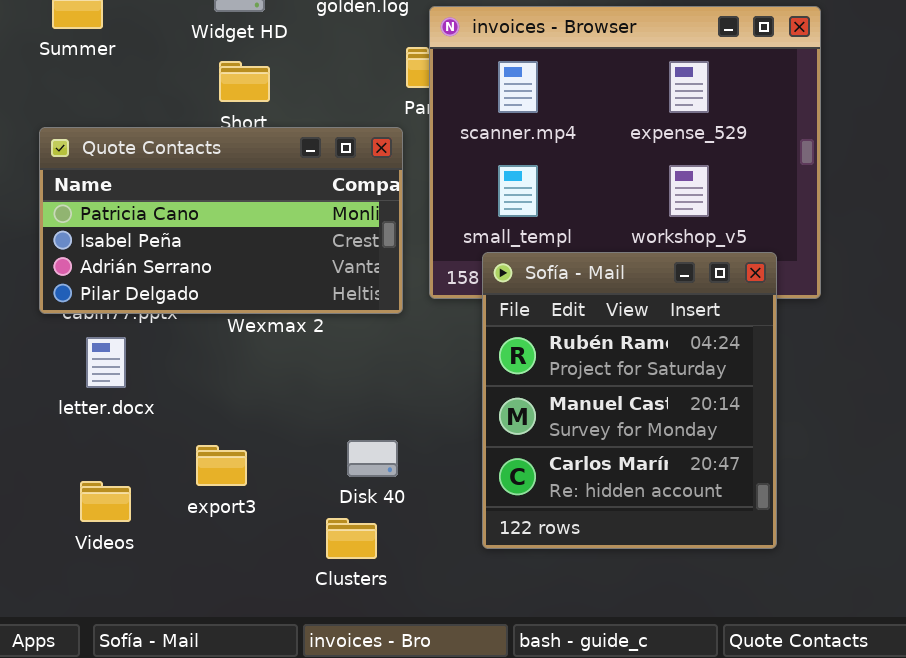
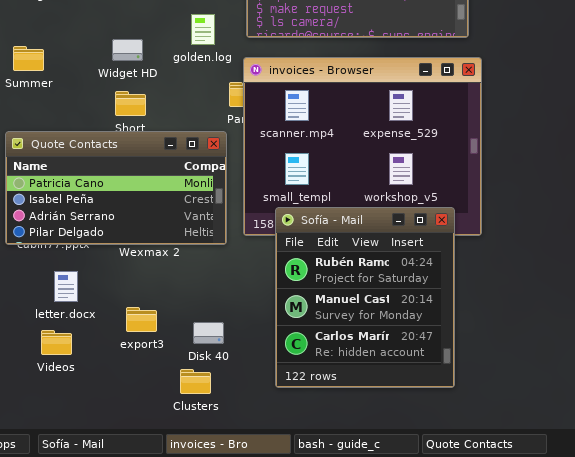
letter.docx: [86,337,126,388] -> [54,271,78,302], moved
export3: [196,445,247,486] -> [126,307,157,332], moved
Videos: [80,481,131,522] -> [41,330,72,355], moved

